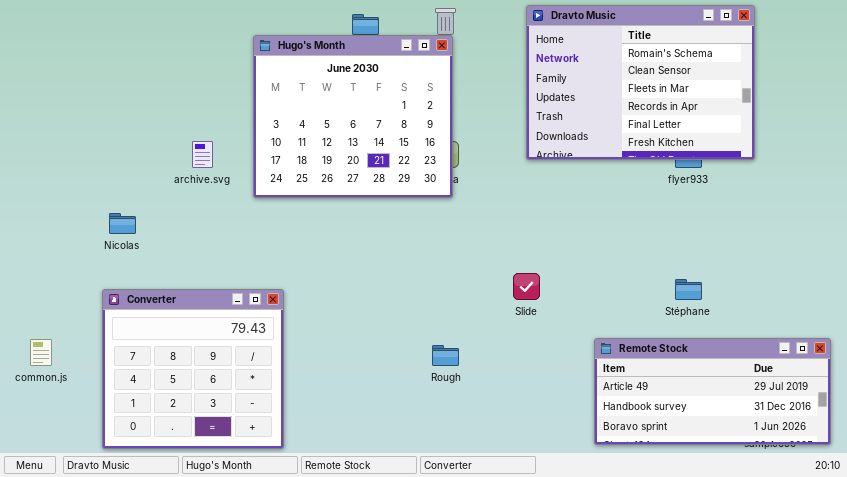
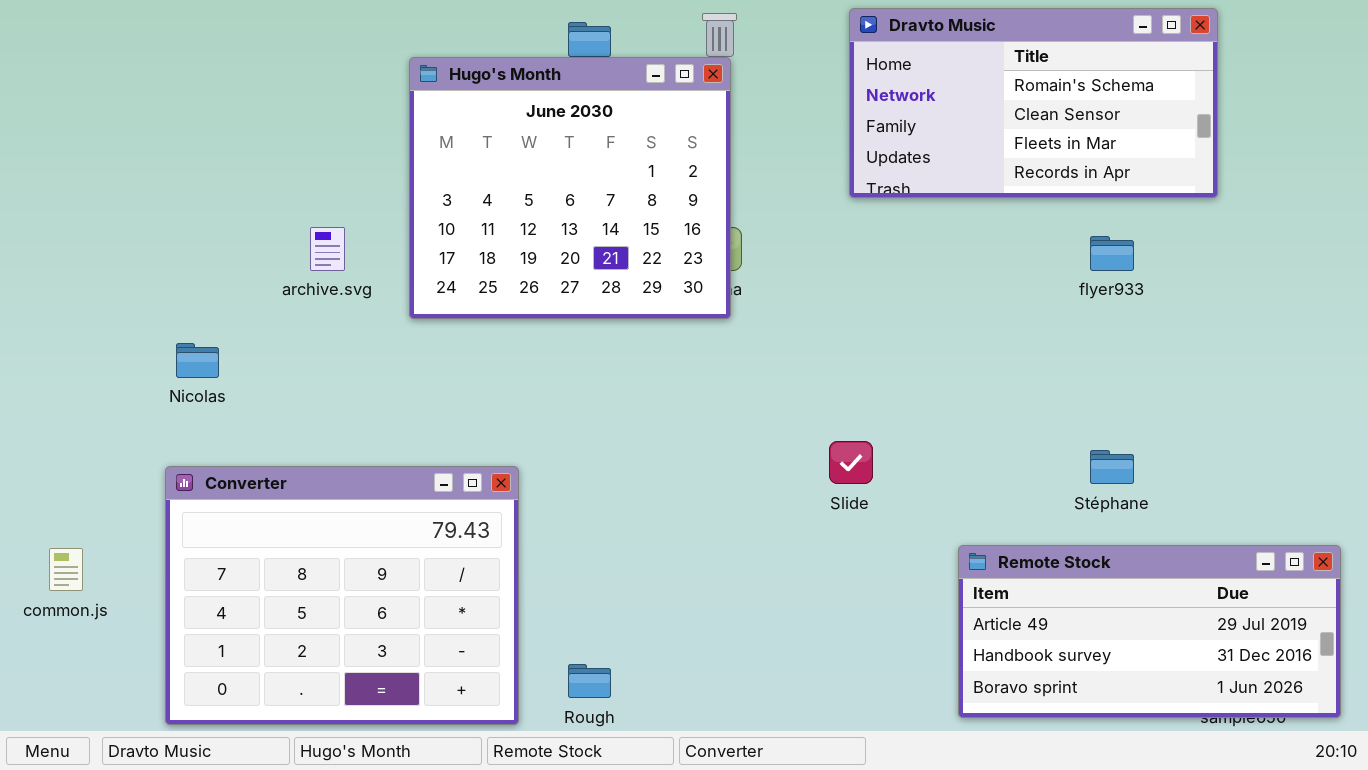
Dravto Music: [526,5,755,160] -> [849,8,1218,198], resized
Converter: [102,289,284,449] -> [165,466,519,725], resized
Rough: [432,345,459,366] -> [568,664,611,698], moved

